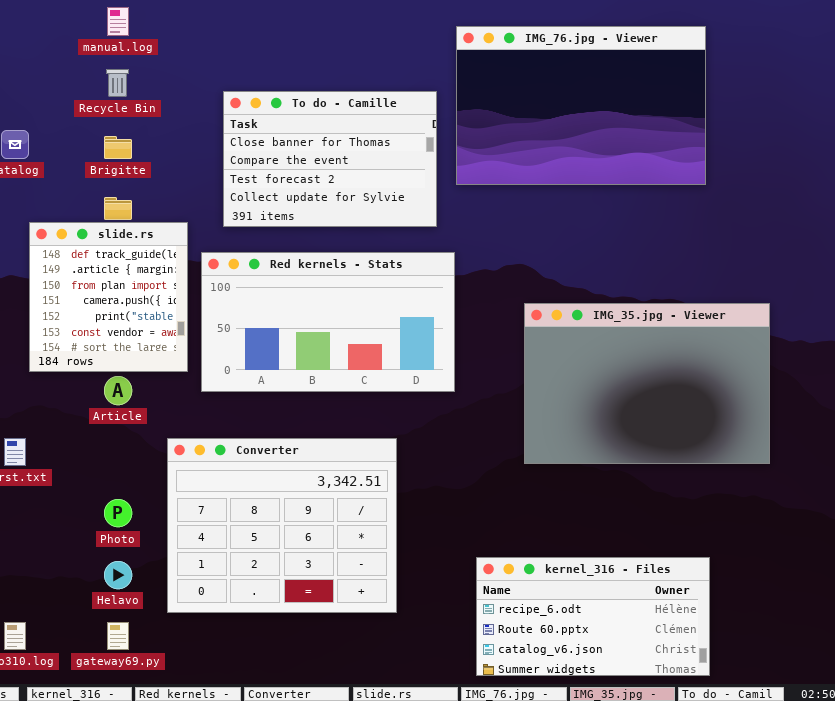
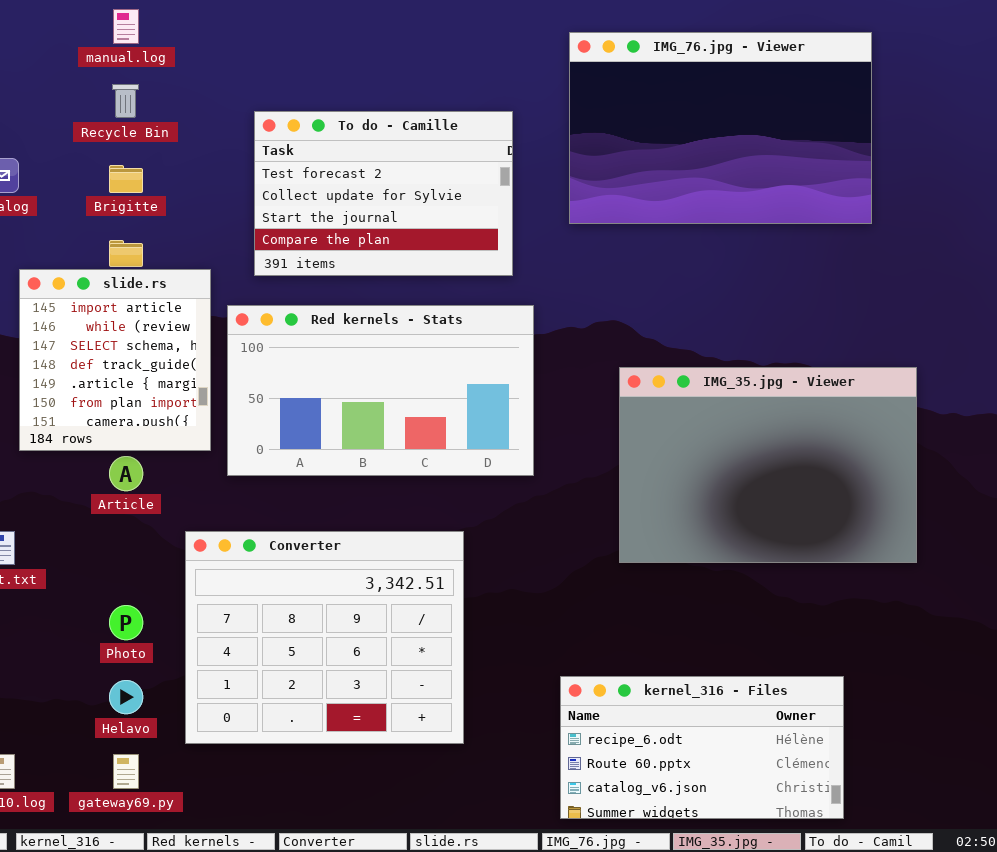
IMG_76.jpg - Viewer: [456,26,706,185] -> [569,32,872,224], moved
To do - Camille: [223,91,437,227] -> [254,111,513,276], scrolled down 2 rows
slide.rs: [29,222,188,372] -> [19,269,211,451], scrolled up 3 rows

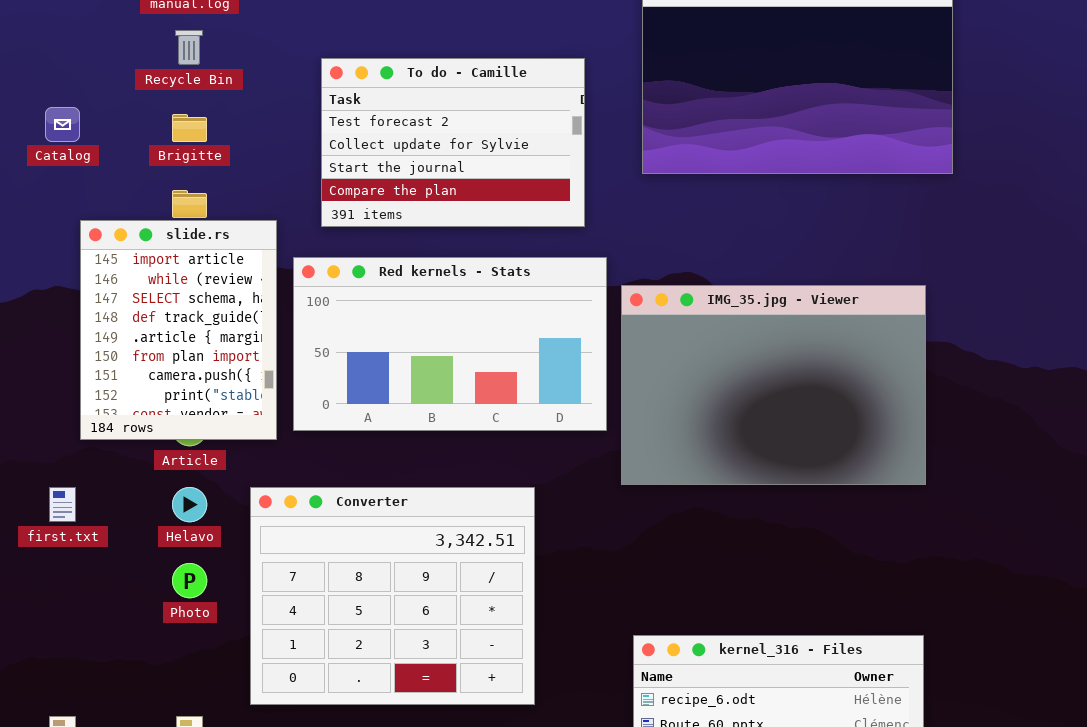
slide.rs: [19,269,211,451] -> [80,220,277,440], resized
IMG_35.jpg - Viewer: [619,367,917,563] -> [621,285,926,485], moved
Helavo: [109,680,143,714] -> [172,487,207,522], moved

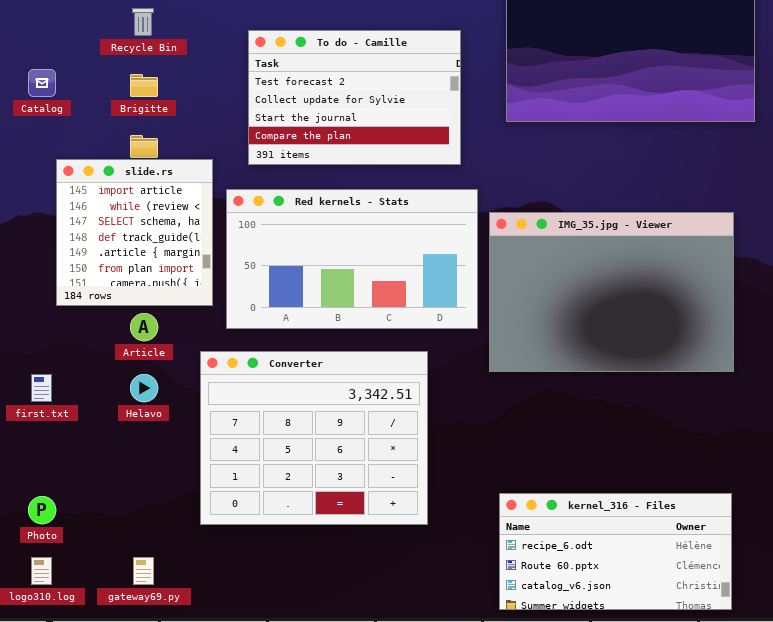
slide.rs: [80,220,277,440] -> [56,159,213,306], resized
Converter: [250,487,535,705] -> [200,351,428,525], moved
Photo: [172,563,207,598] -> [28,496,56,524], moved

